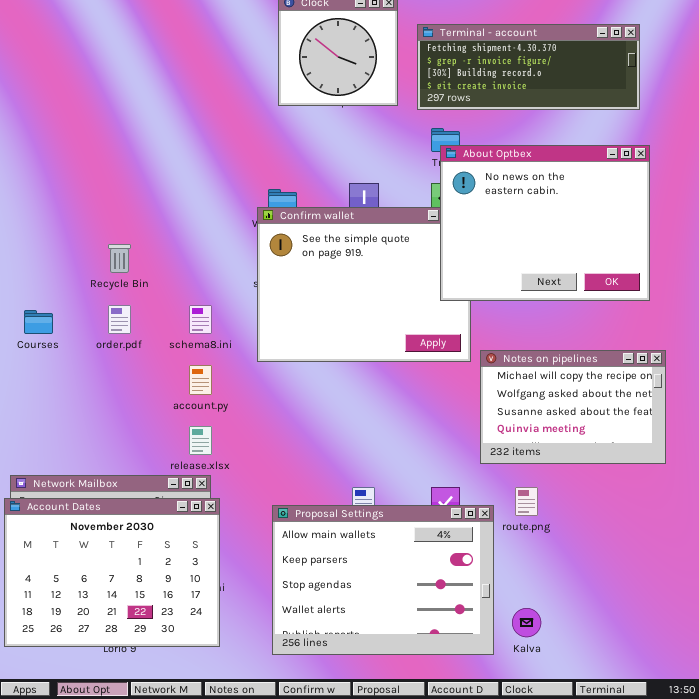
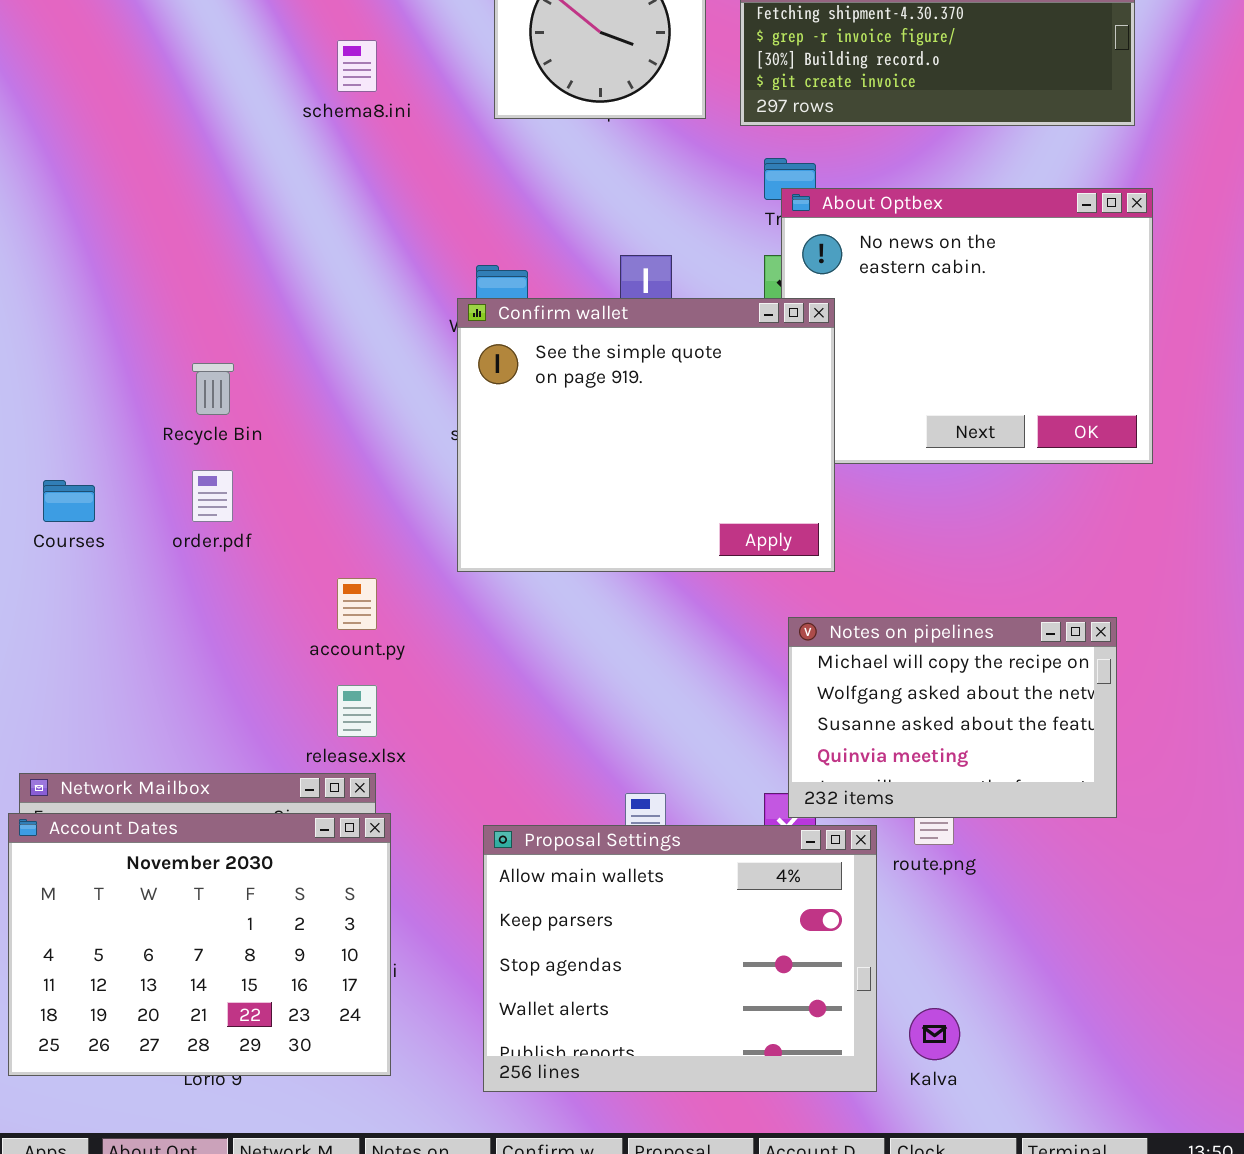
Confirm wallet: [257,207,471,362] -> [457,298,835,572], raised
schema8.ini: [189,305,212,334] -> [337,40,377,92], moved
Notes on pipelines: [480,350,666,464] -> [788,617,1117,818], moved

